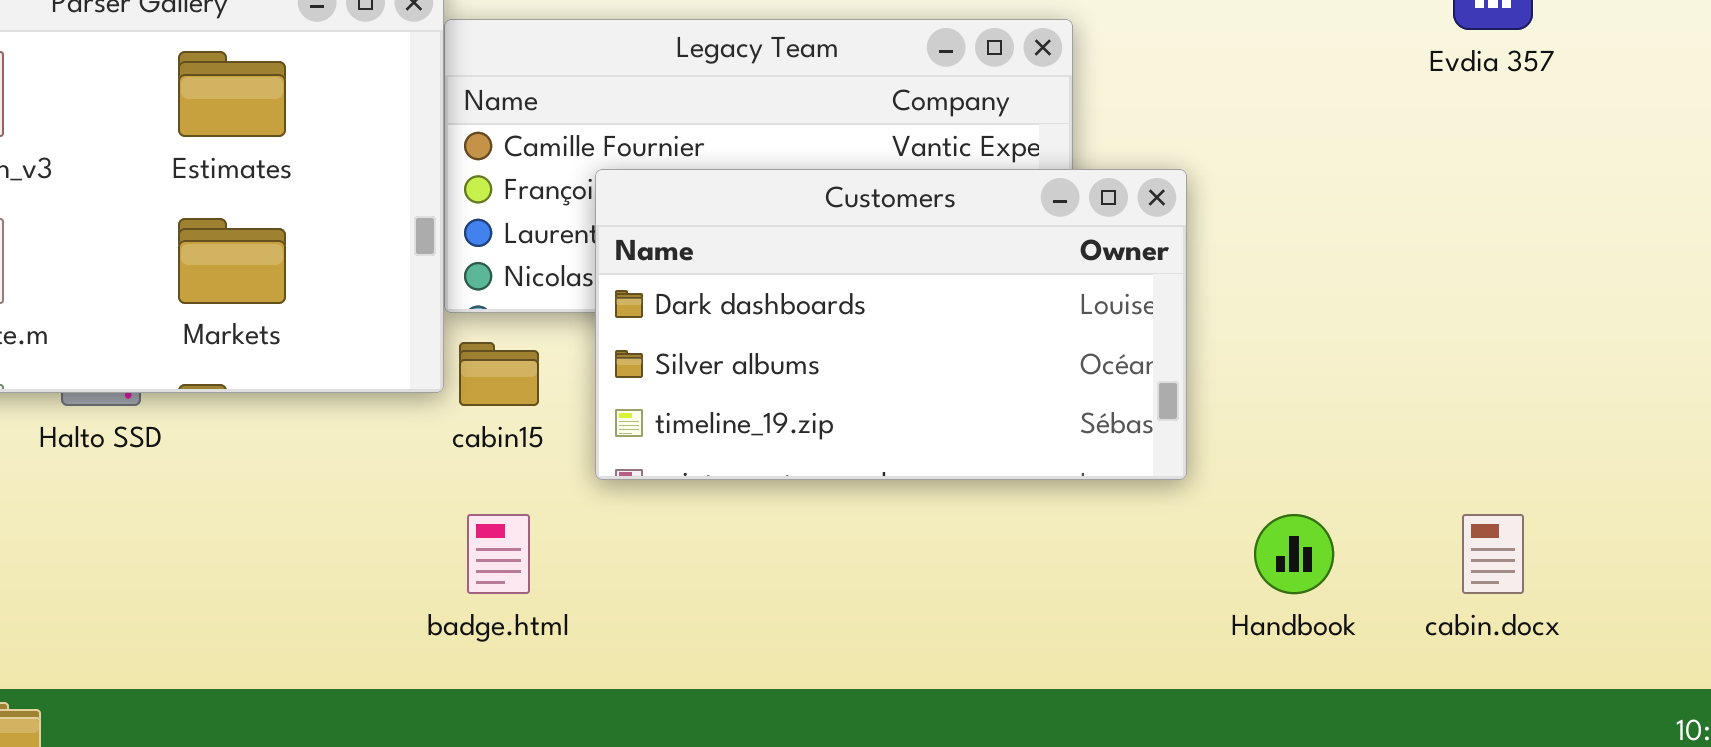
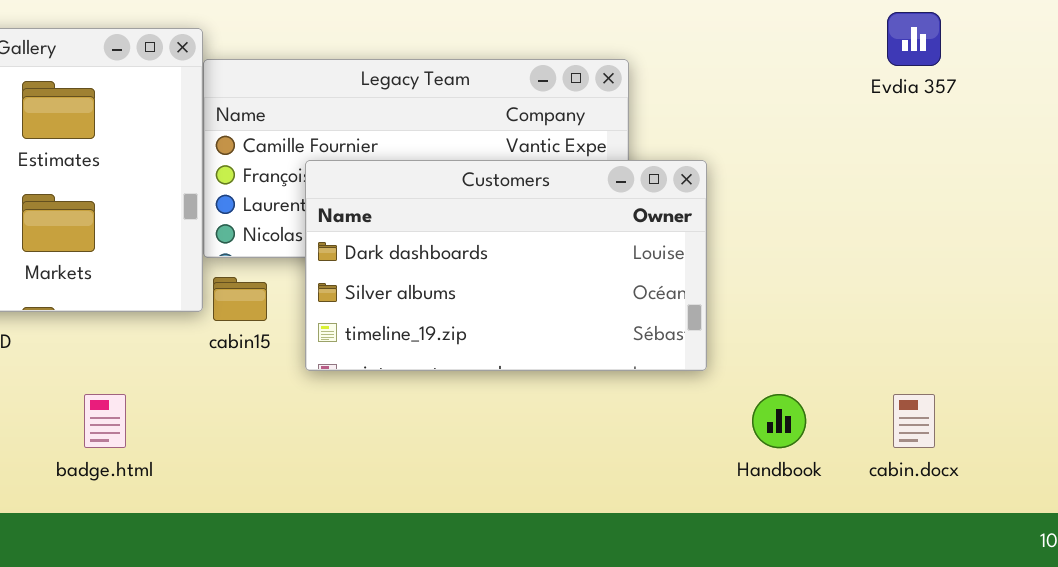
badge.html: [467,514,530,594] -> [84,394,126,448], moved

